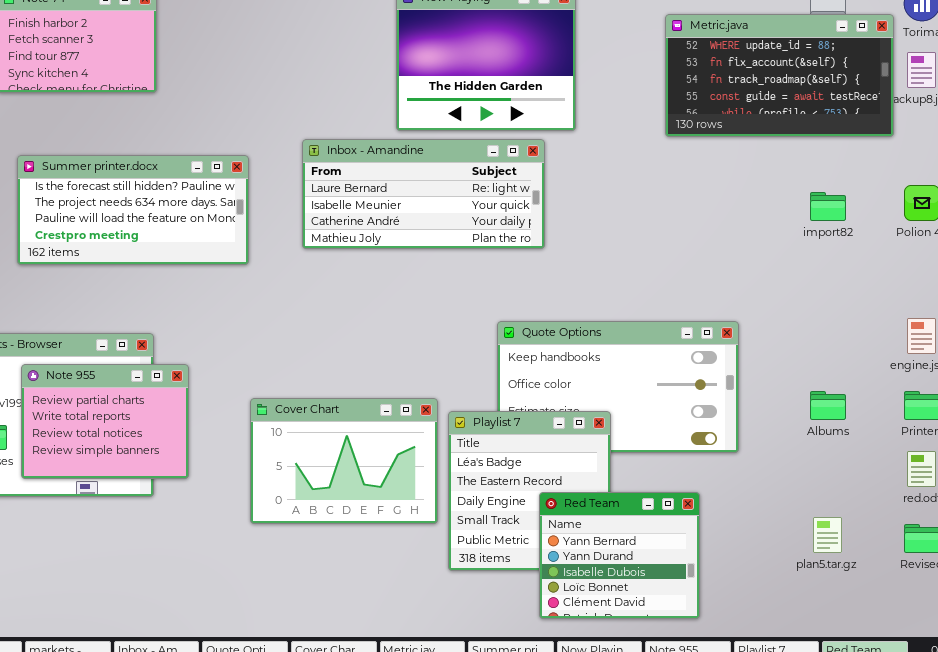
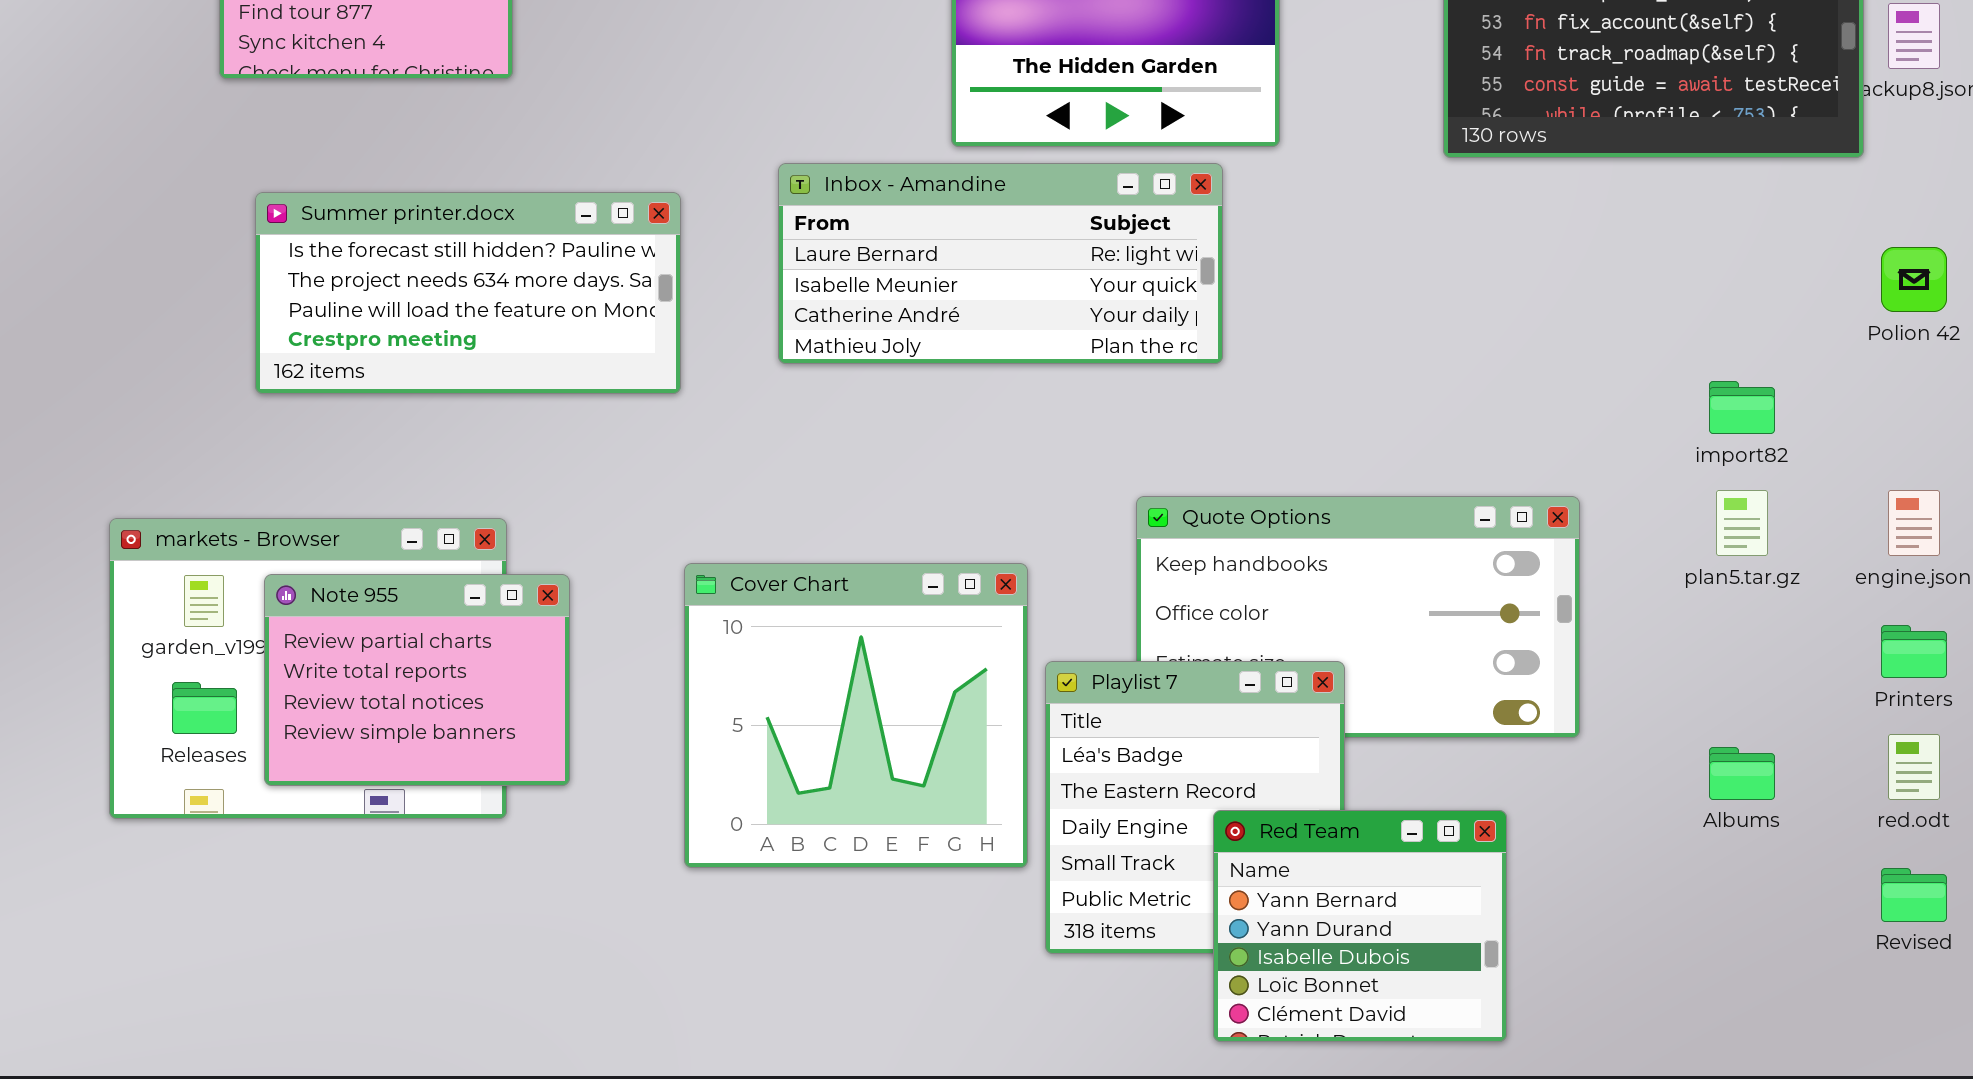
import82: [810,192,846,221] -> [1709,381,1775,434], moved
Albums: [810,391,846,420] -> [1709,747,1775,800], moved
Cover Chart: [250,398,438,524] -> [684,563,1028,868], resized
plan5.tar.gz: [813,517,842,553] -> [1716,490,1768,556], moved

